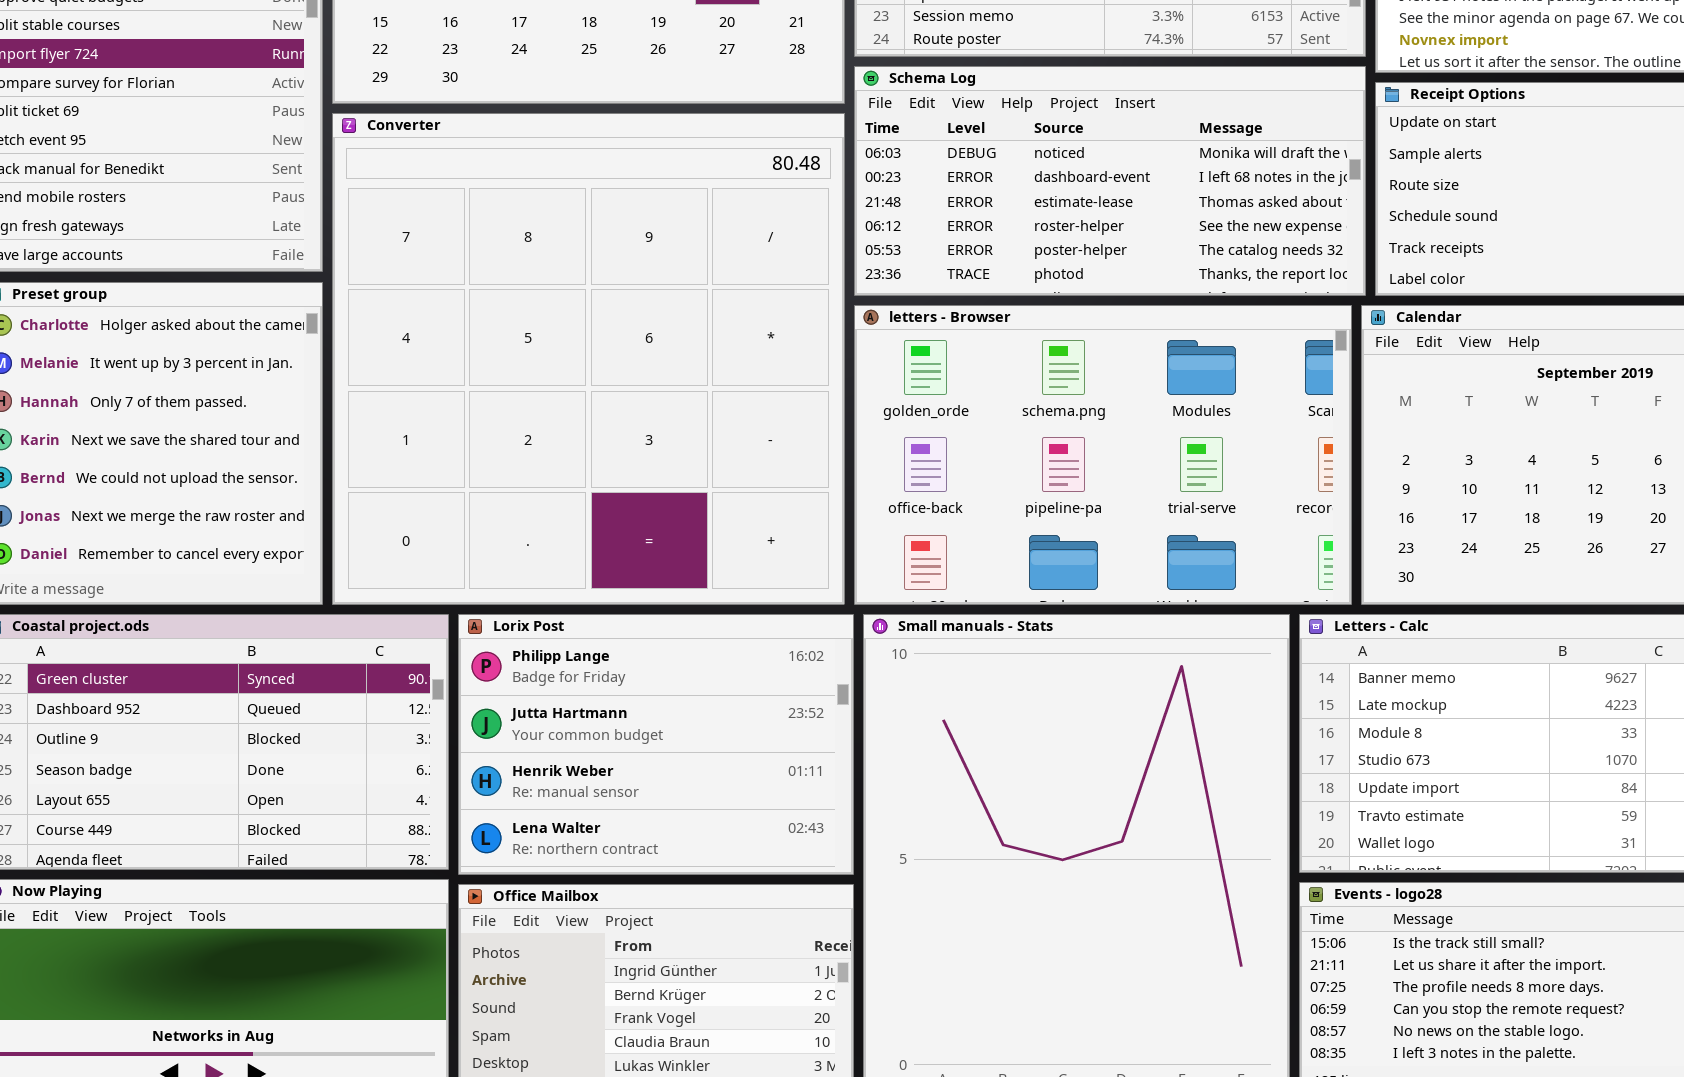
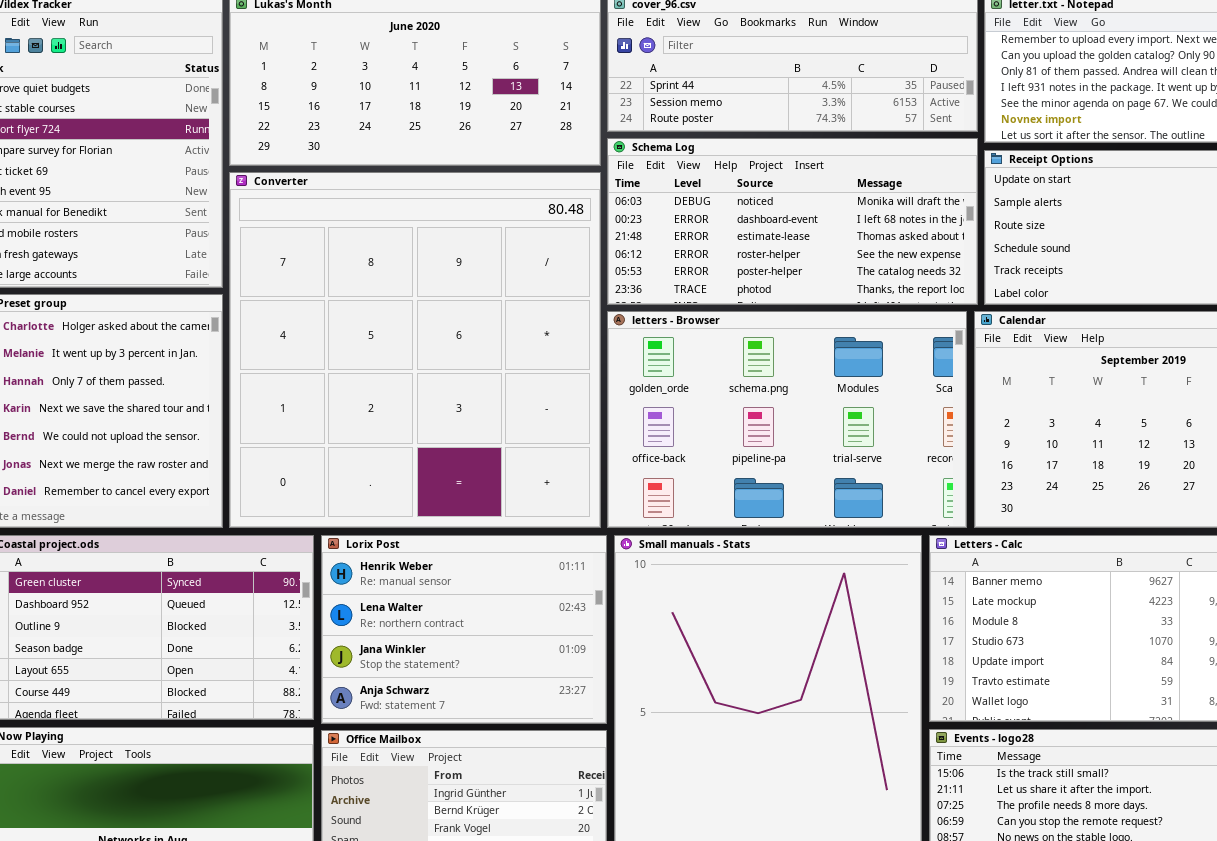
Lorix Post: [458,614,854,875] -> [321,535,607,724], scrolled down 2 rows

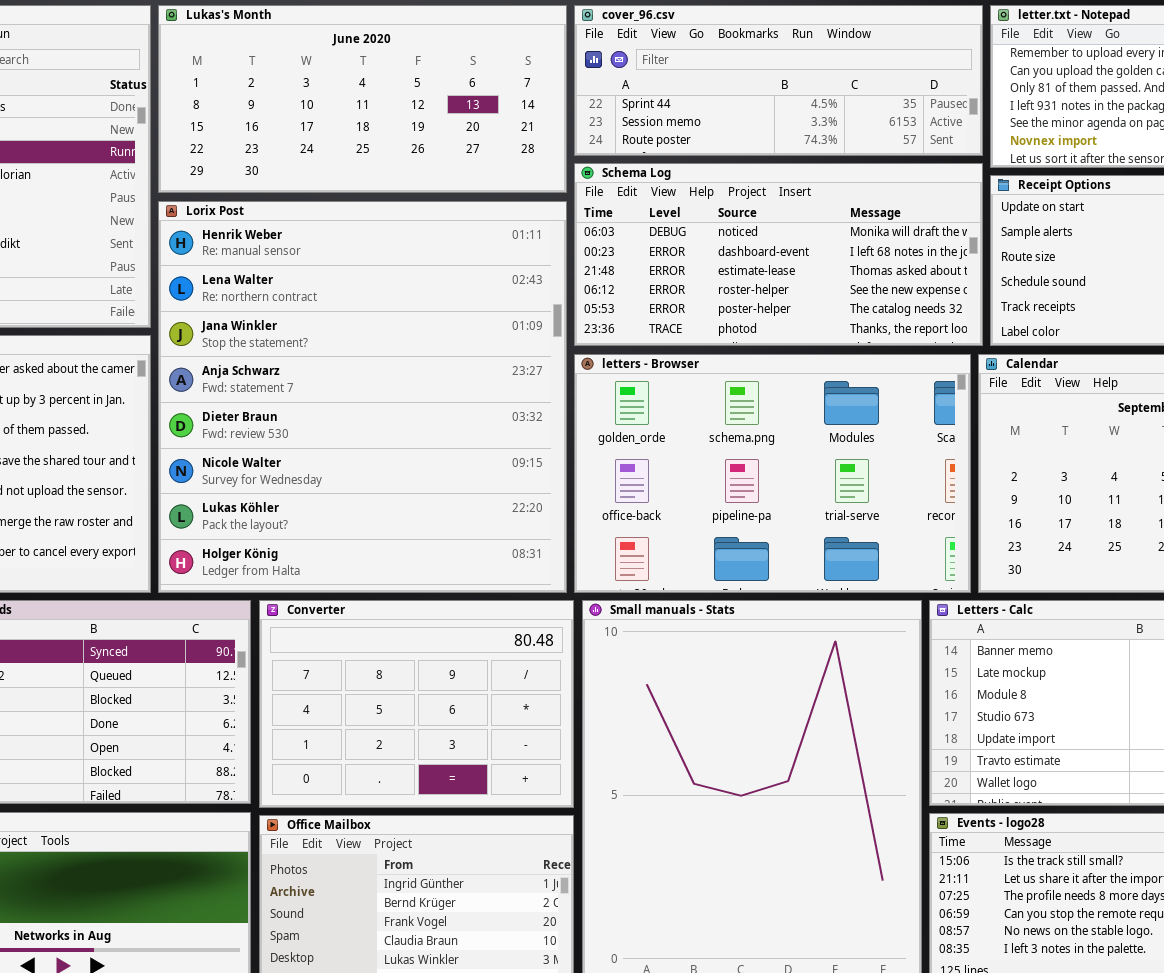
Converter: [229,172,601,528] -> [259,600,574,808], moved, resized
Lorix Post: [321,535,607,724] -> [158,201,567,593], moved, resized

